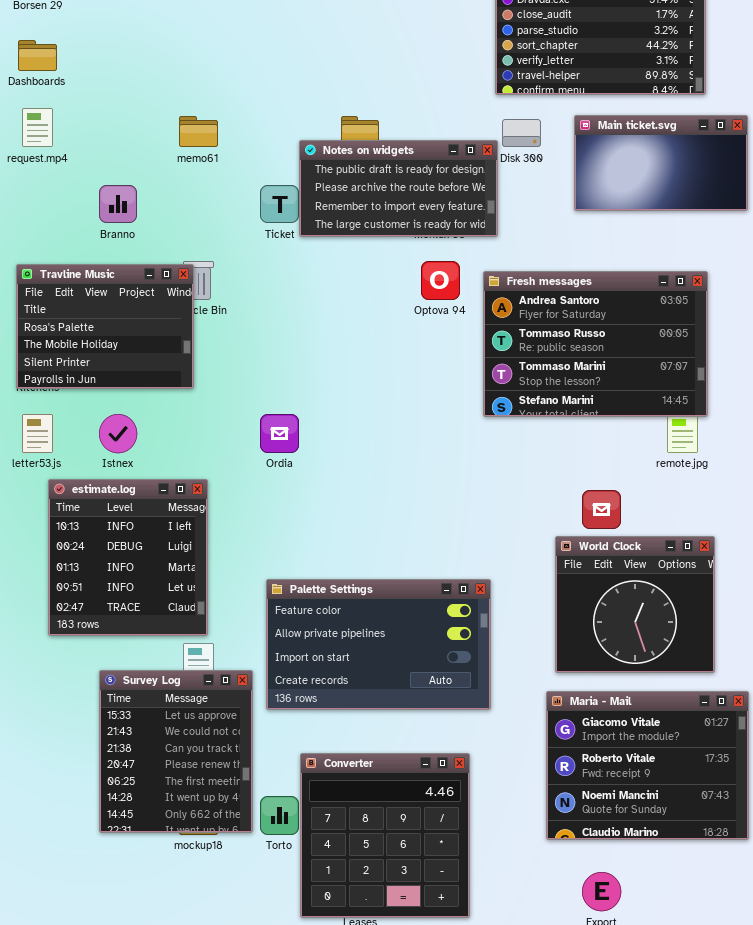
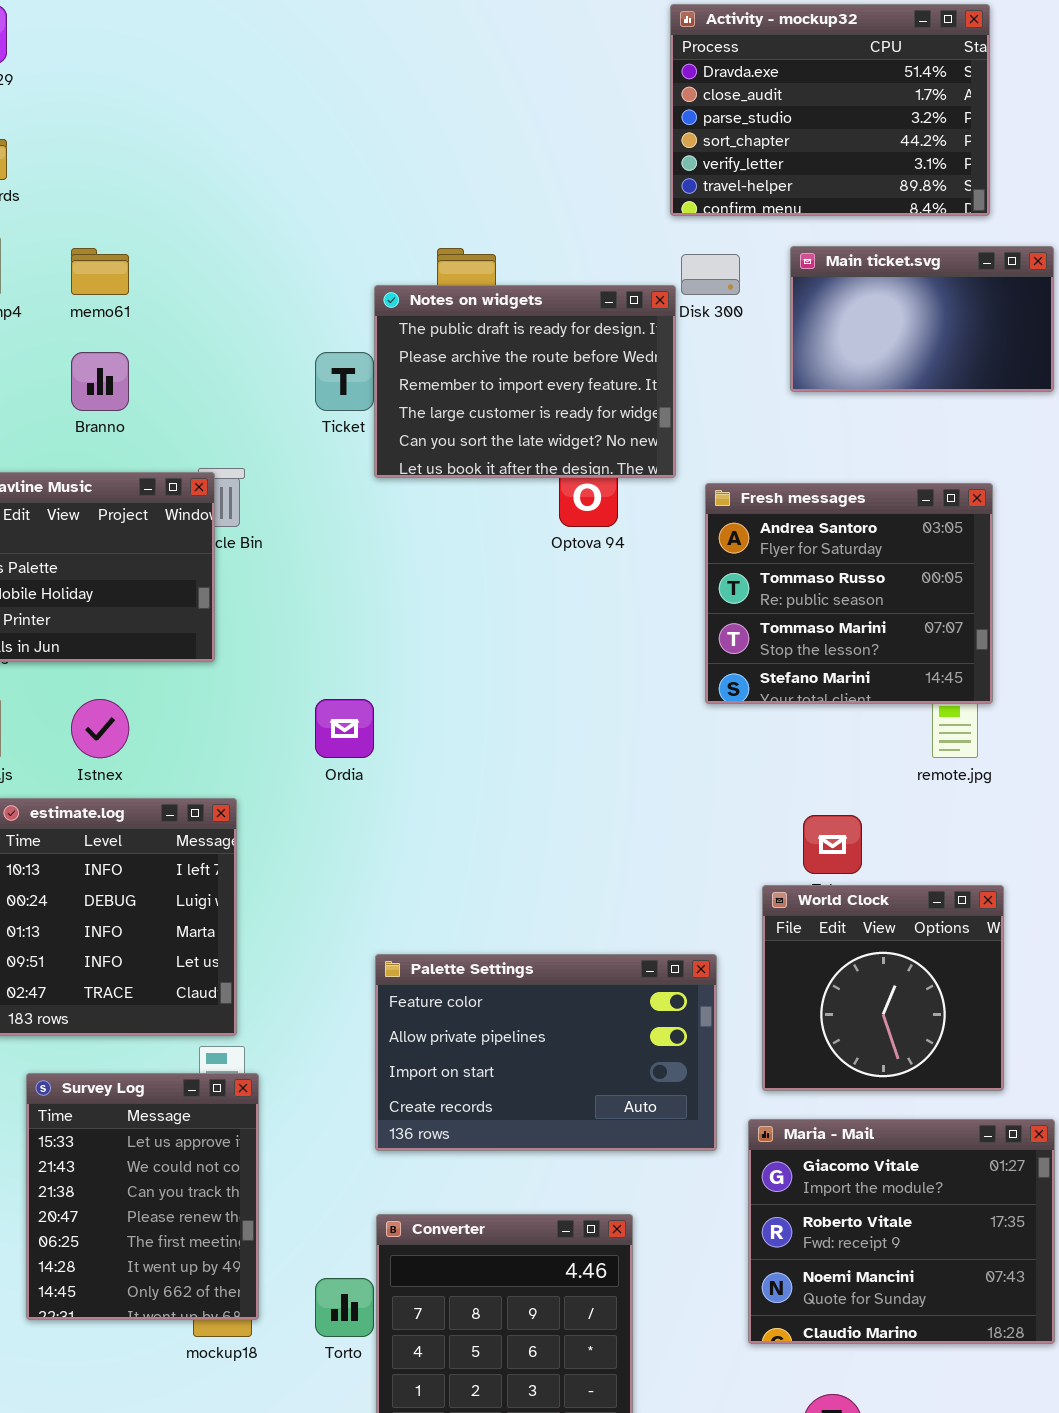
memo61: [179,116,218,147] -> [71,248,129,295], moved
Notes on widgets: [299,140,498,237] -> [374,285,676,478], resized
Fresh messages: [483,271,708,417] -> [705,483,993,704], resized
Palette Settings: [266,579,491,710] -> [375,954,717,1151], moved
Survey Log: [99,670,253,833] -> [26,1073,259,1320], moved

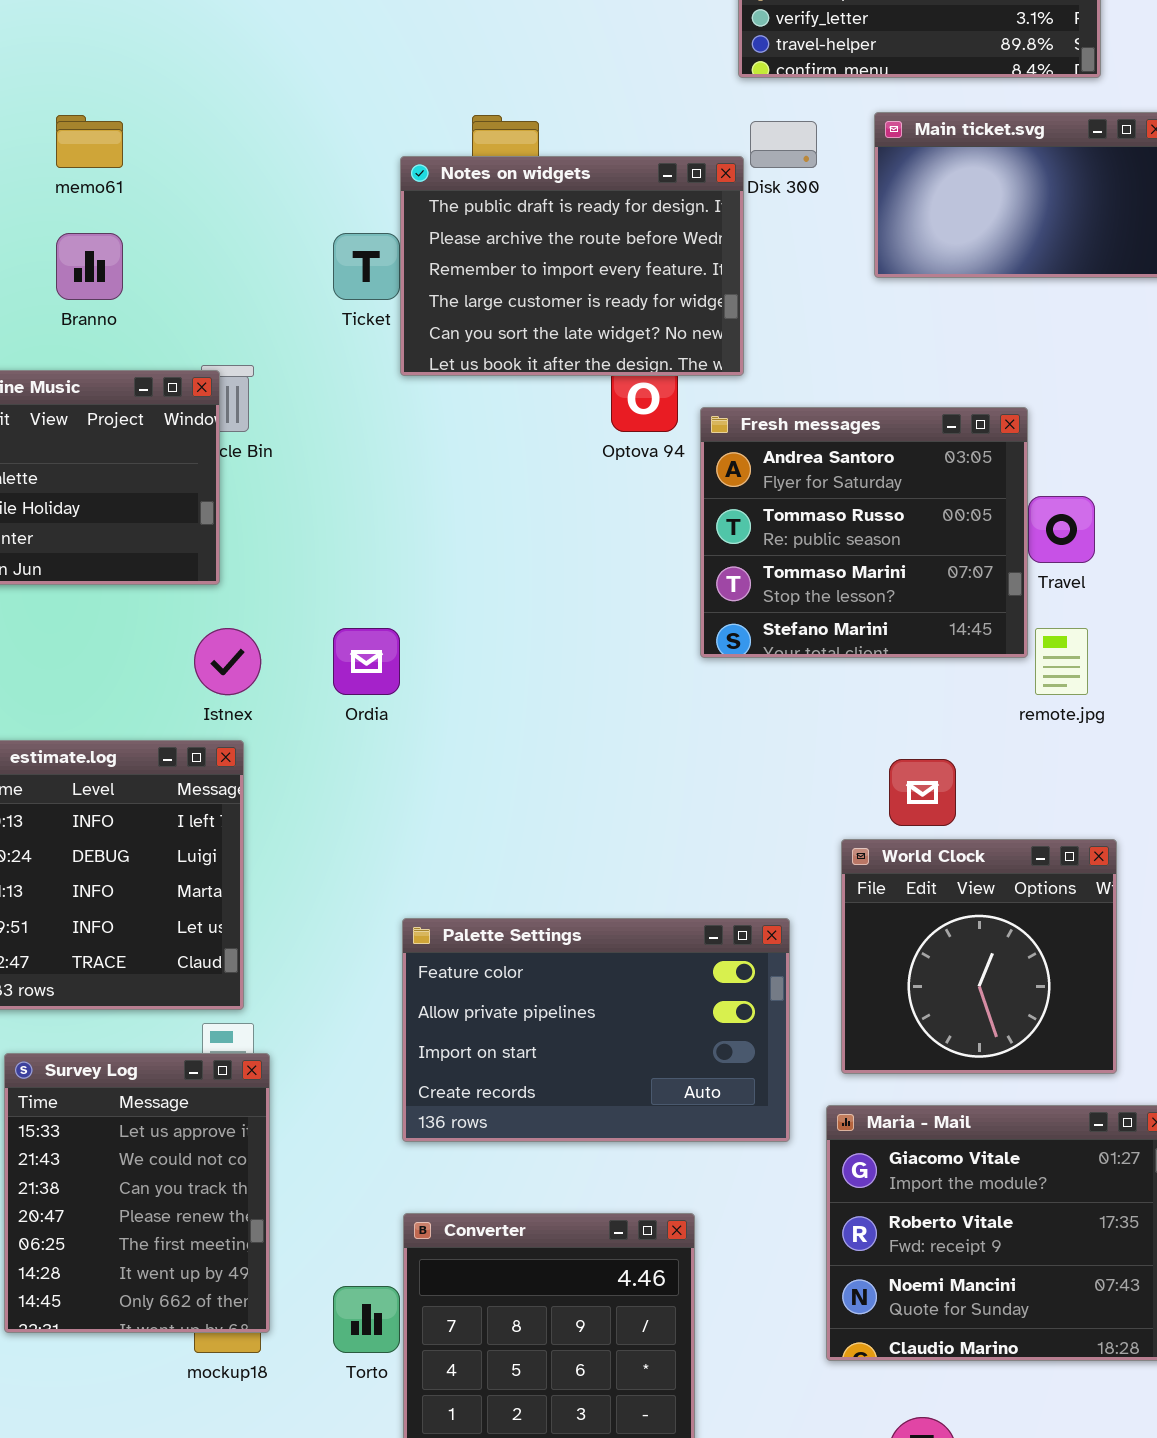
Fresh messages: [705,483,993,704] -> [700,407,1028,658], moved
Istnex: [71,699,129,758] -> [194,628,261,695], moved

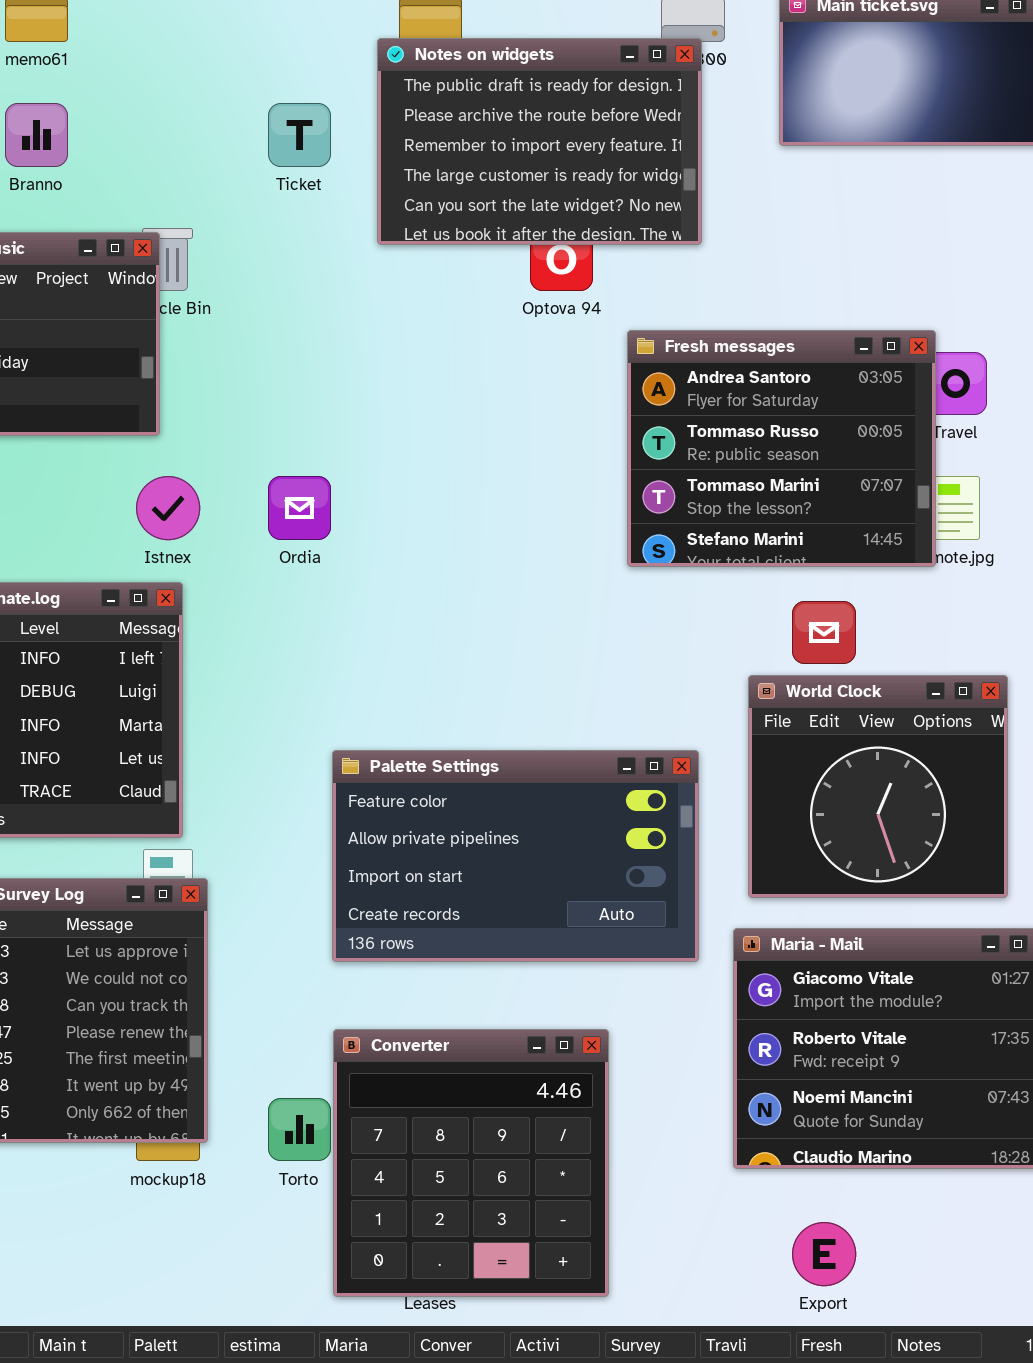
Notes on widgets: [400,156,744,376] -> [377,38,702,245], moved
Fresh messages: [700,407,1028,658] -> [627,330,936,567], moved

